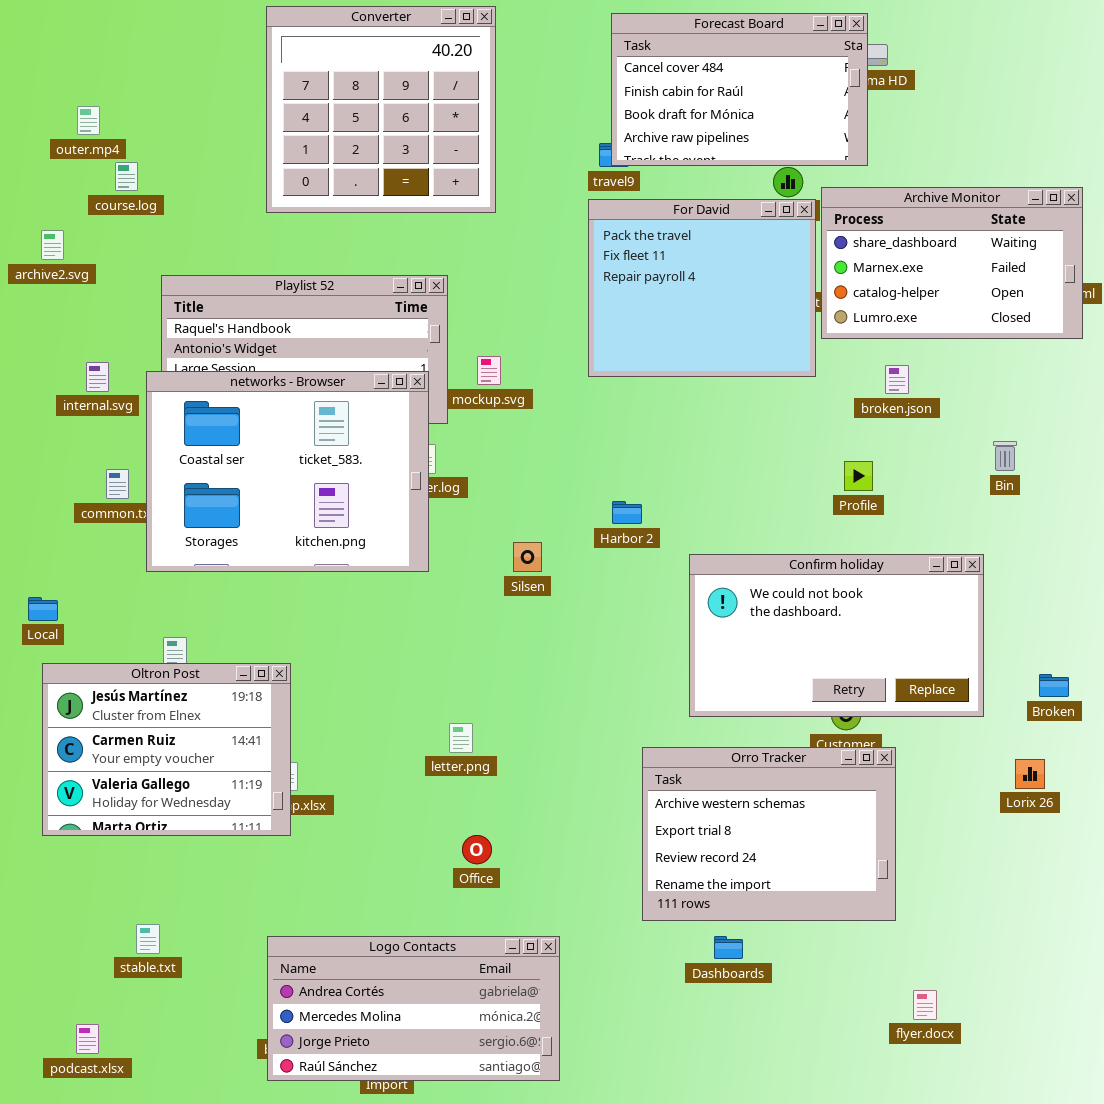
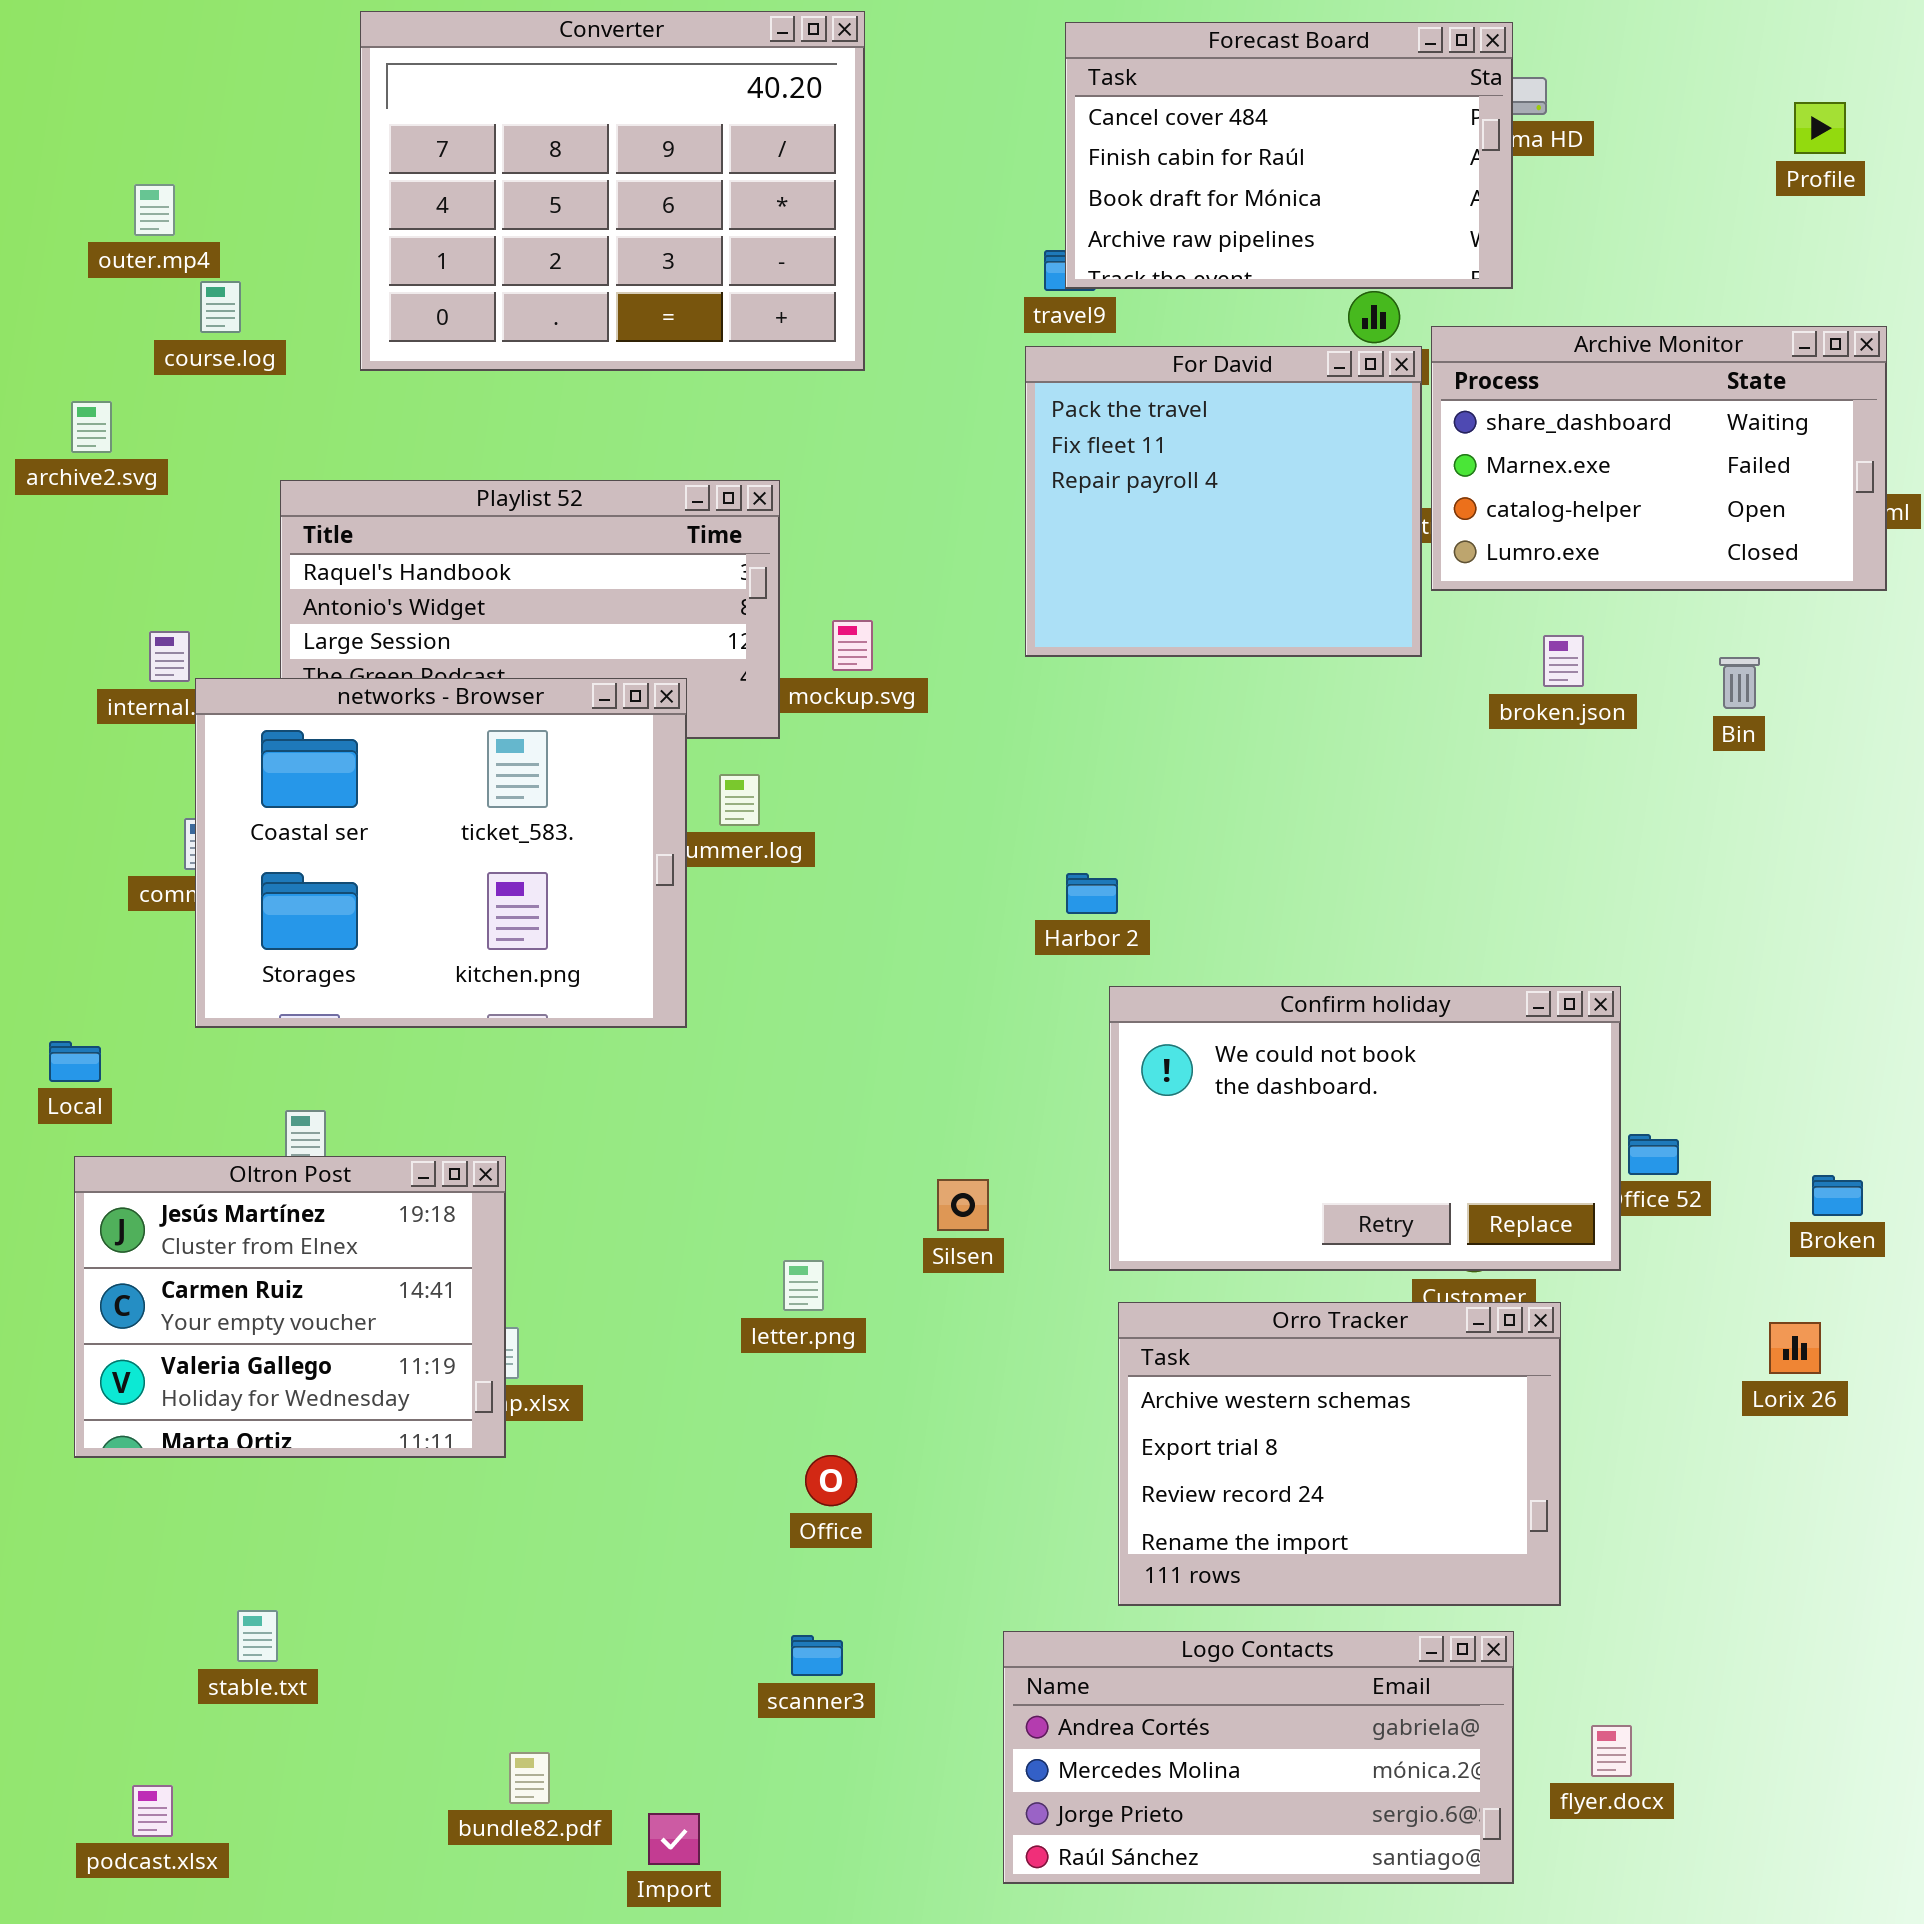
Converter: [266,6,496,213] -> [360,11,865,371], resized
networks - Browser: [146,371,429,572] -> [195,678,687,1028], moved
Bin: [993,441,1017,471] -> [1719,657,1760,709], moved
Profile: [844,461,873,491] -> [1794,102,1846,154], moved
Silsen: [513,542,542,572] -> [937,1179,989,1231], moved
Confirm holiday: [689,554,984,717] -> [1109,986,1621,1271], moved
Logo Contacts: [267,936,560,1081] -> [1003,1631,1514,1884], moved

